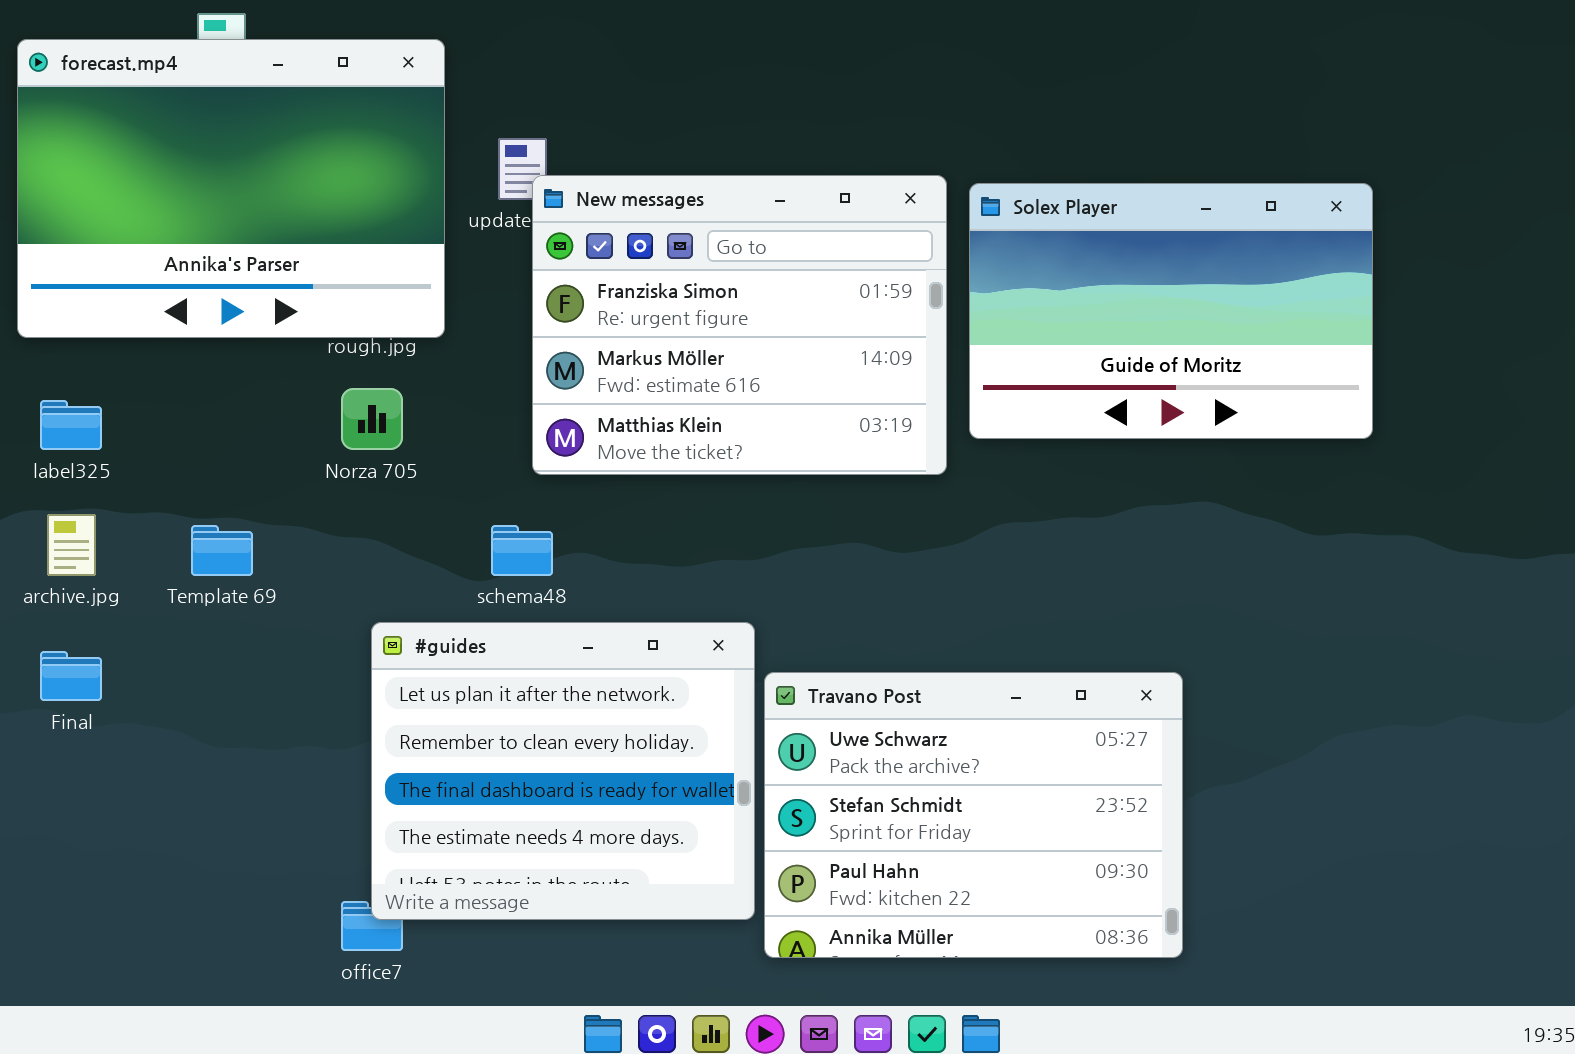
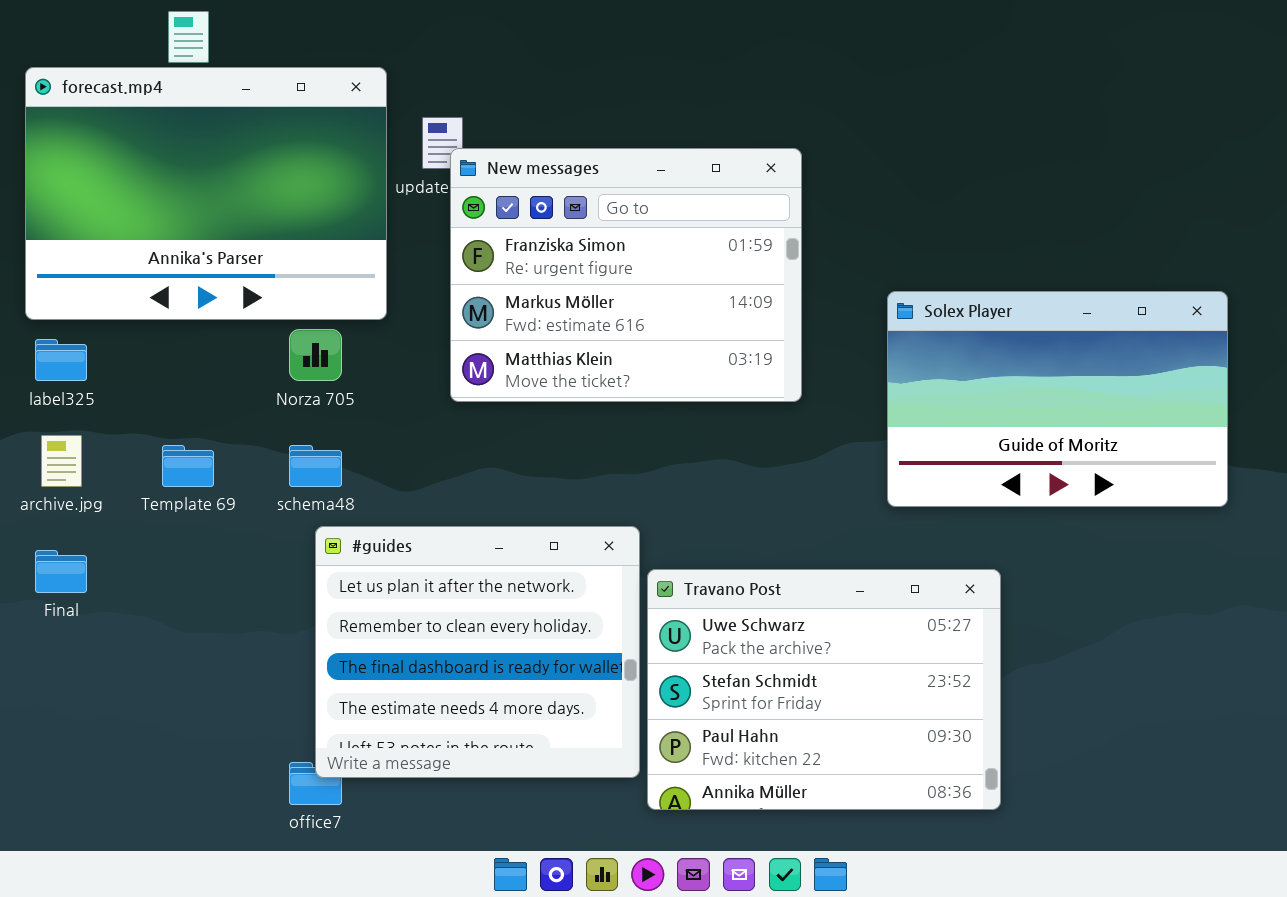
forecast.mp4: [17,39,445,338] -> [25,67,387,320], moved
Solex Player: [969,183,1373,439] -> [887,291,1228,507], moved
schema48: [491,525,553,576] -> [289,445,342,487], moved

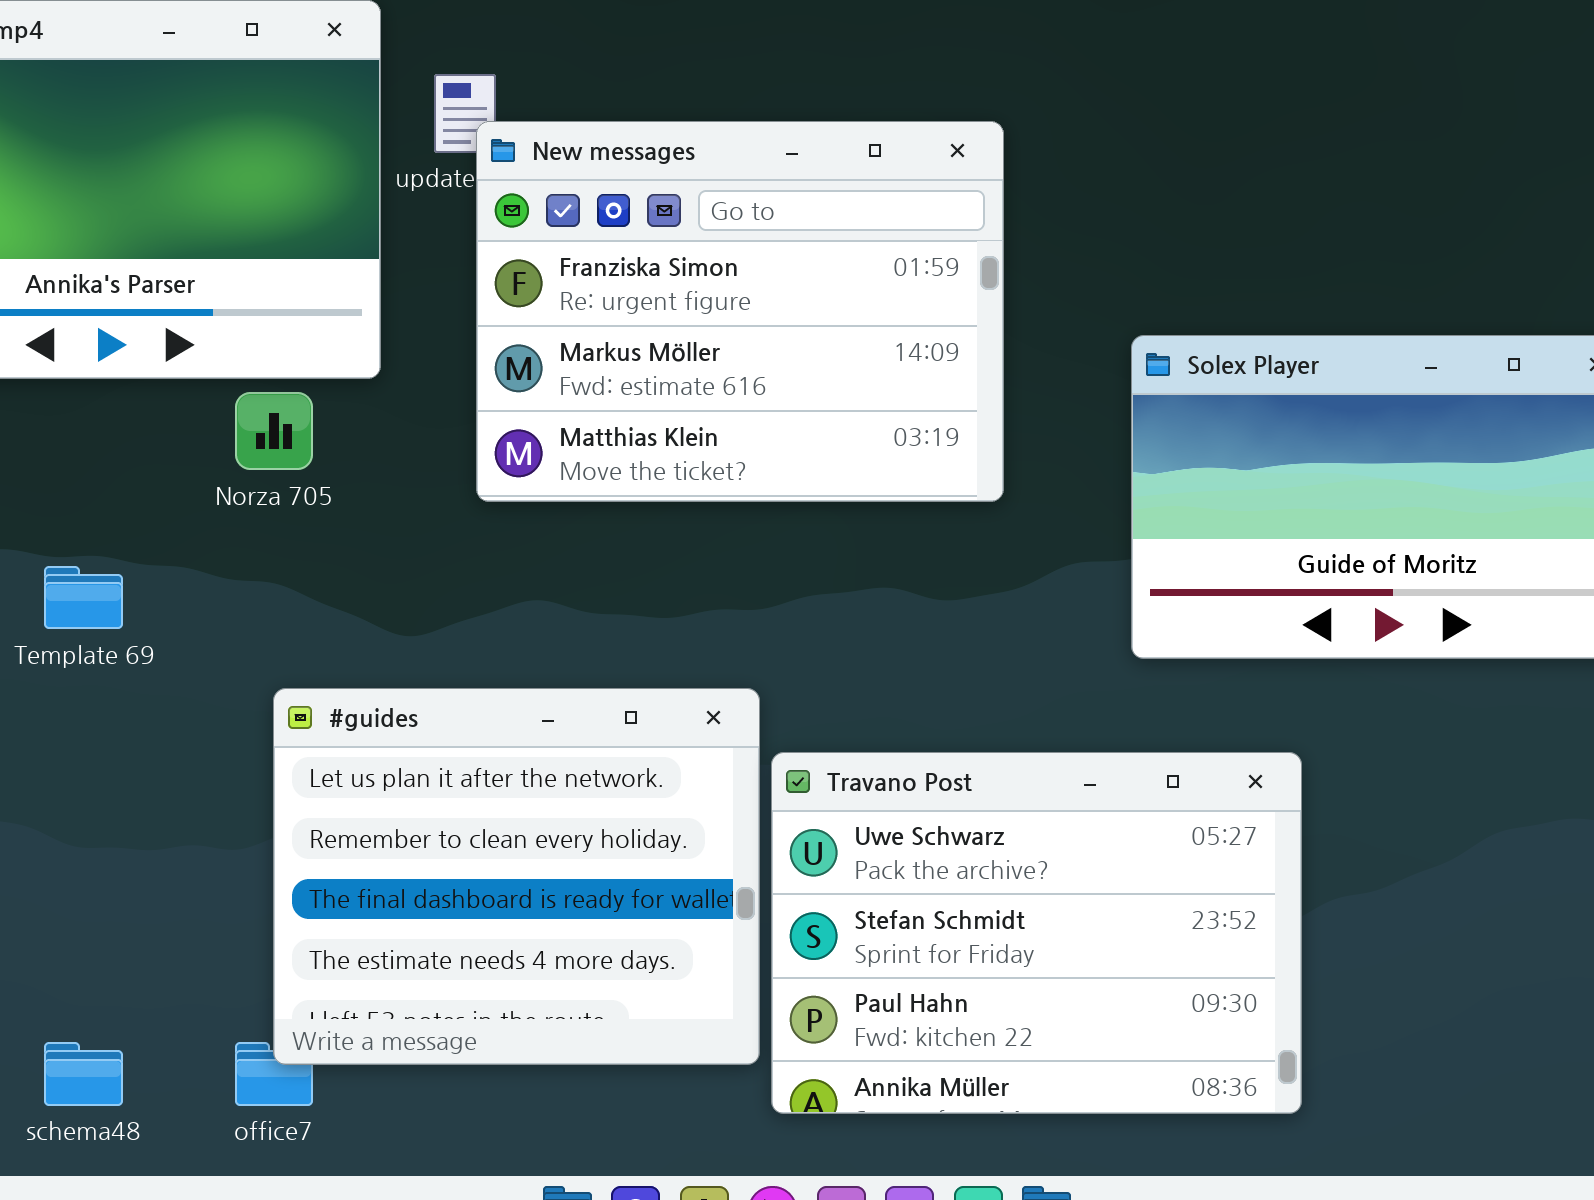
schema48: [289,445,342,487] -> [44,1042,123,1106], moved

